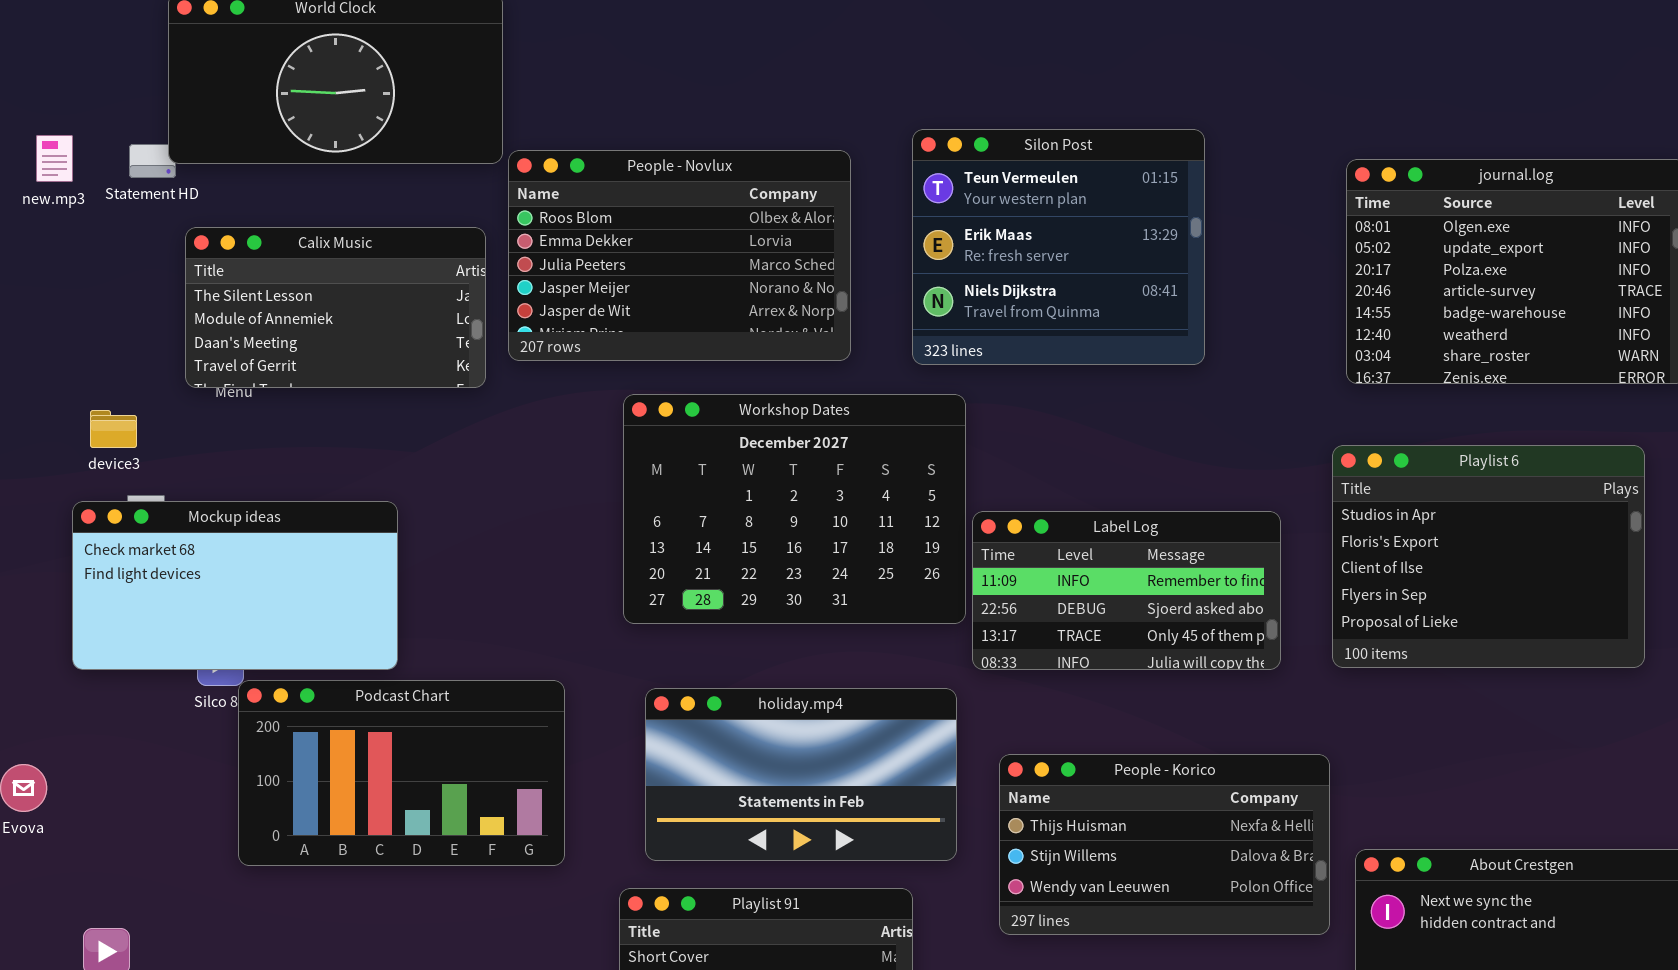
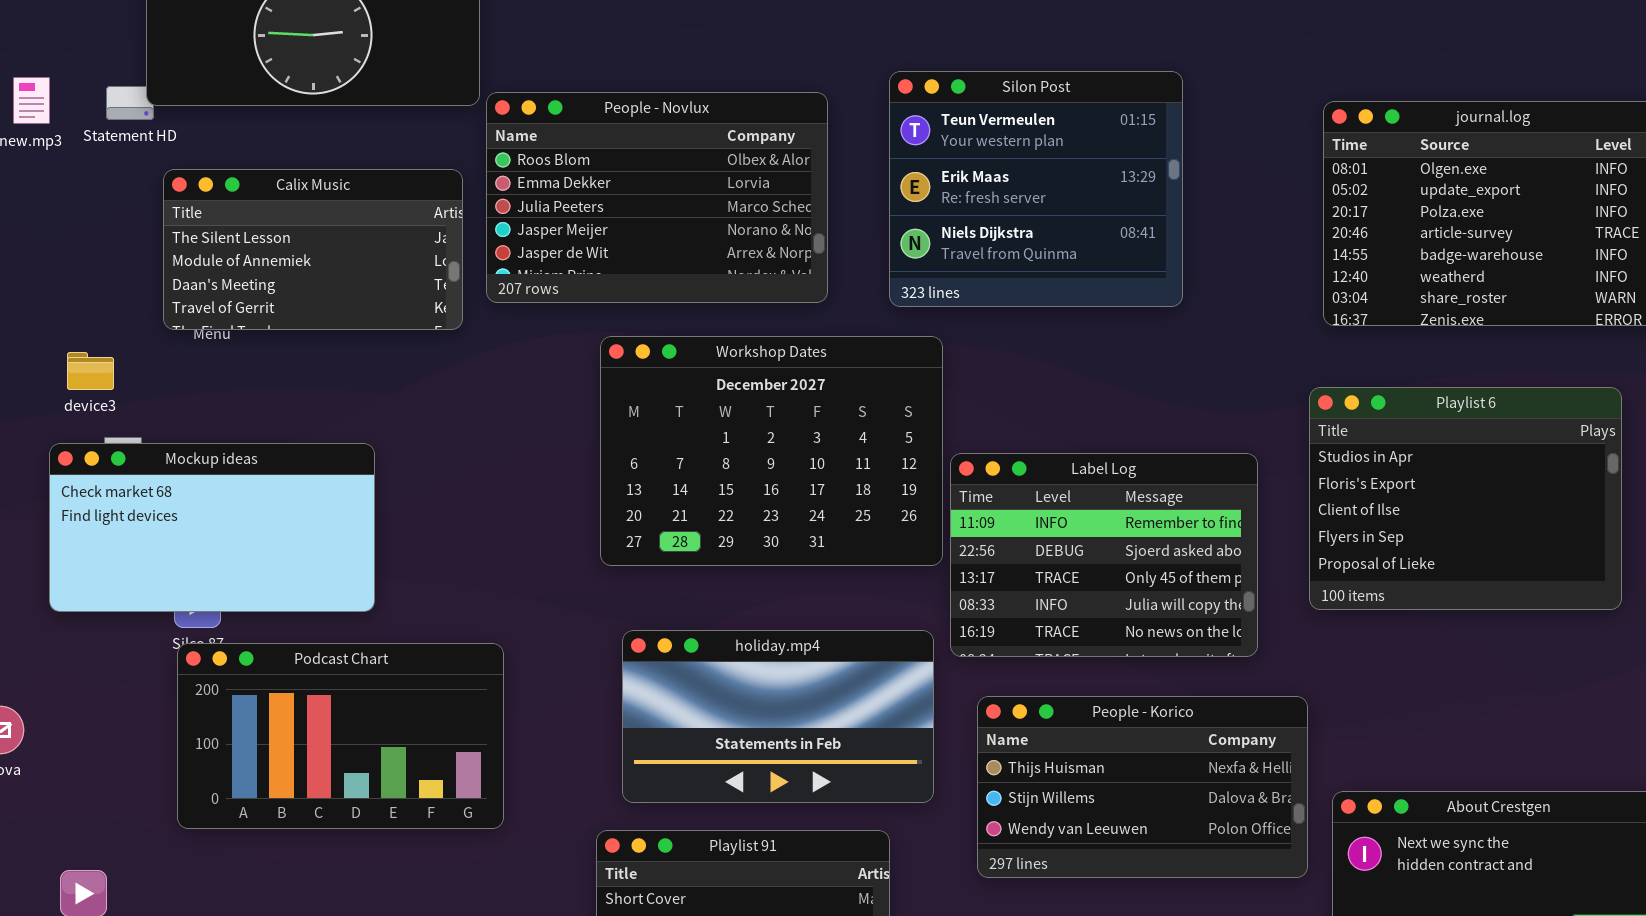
Label Log: [972,511,1281,670] -> [950,453,1258,657], resized
Podcast Chart: [238,680,565,866] -> [177,643,504,829], moved

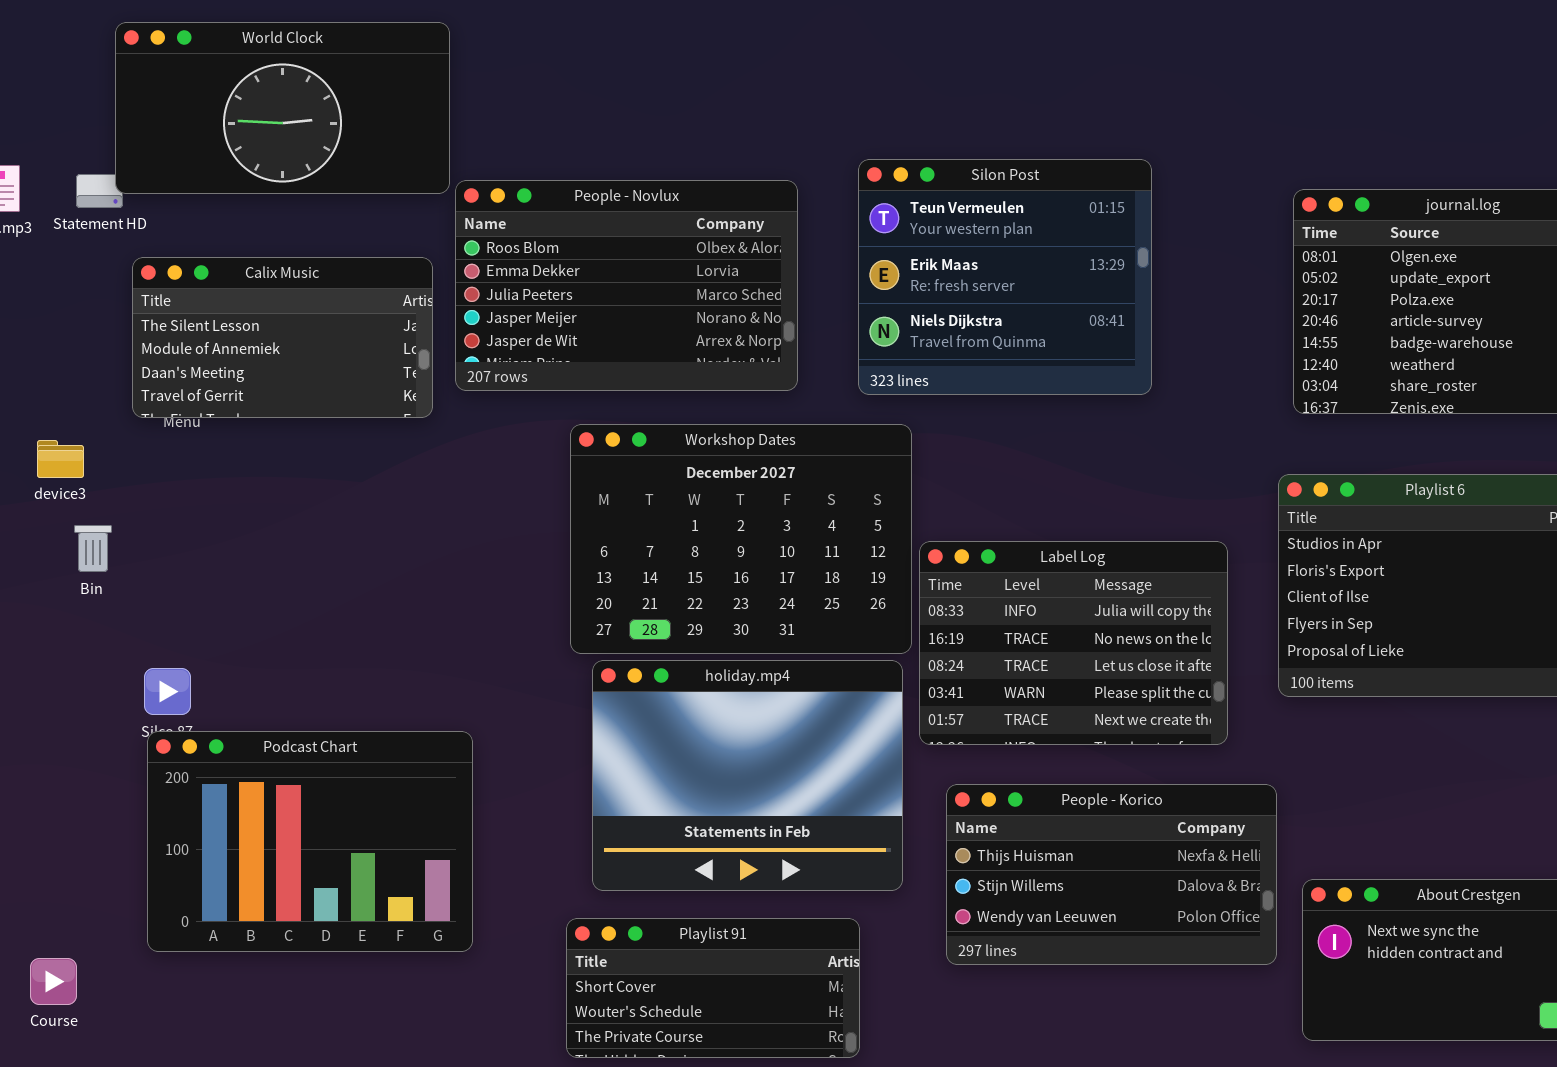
Mockup ideas: [49,443,375,612] -> none, closed
Label Log: [950,453,1258,657] -> [919,541,1228,745], scrolled down 3 rows
holiday.mp4: [622,630,934,803] -> [592,660,903,891], resized
Podcast Chart: [177,643,504,829] -> [147,731,473,952], resized

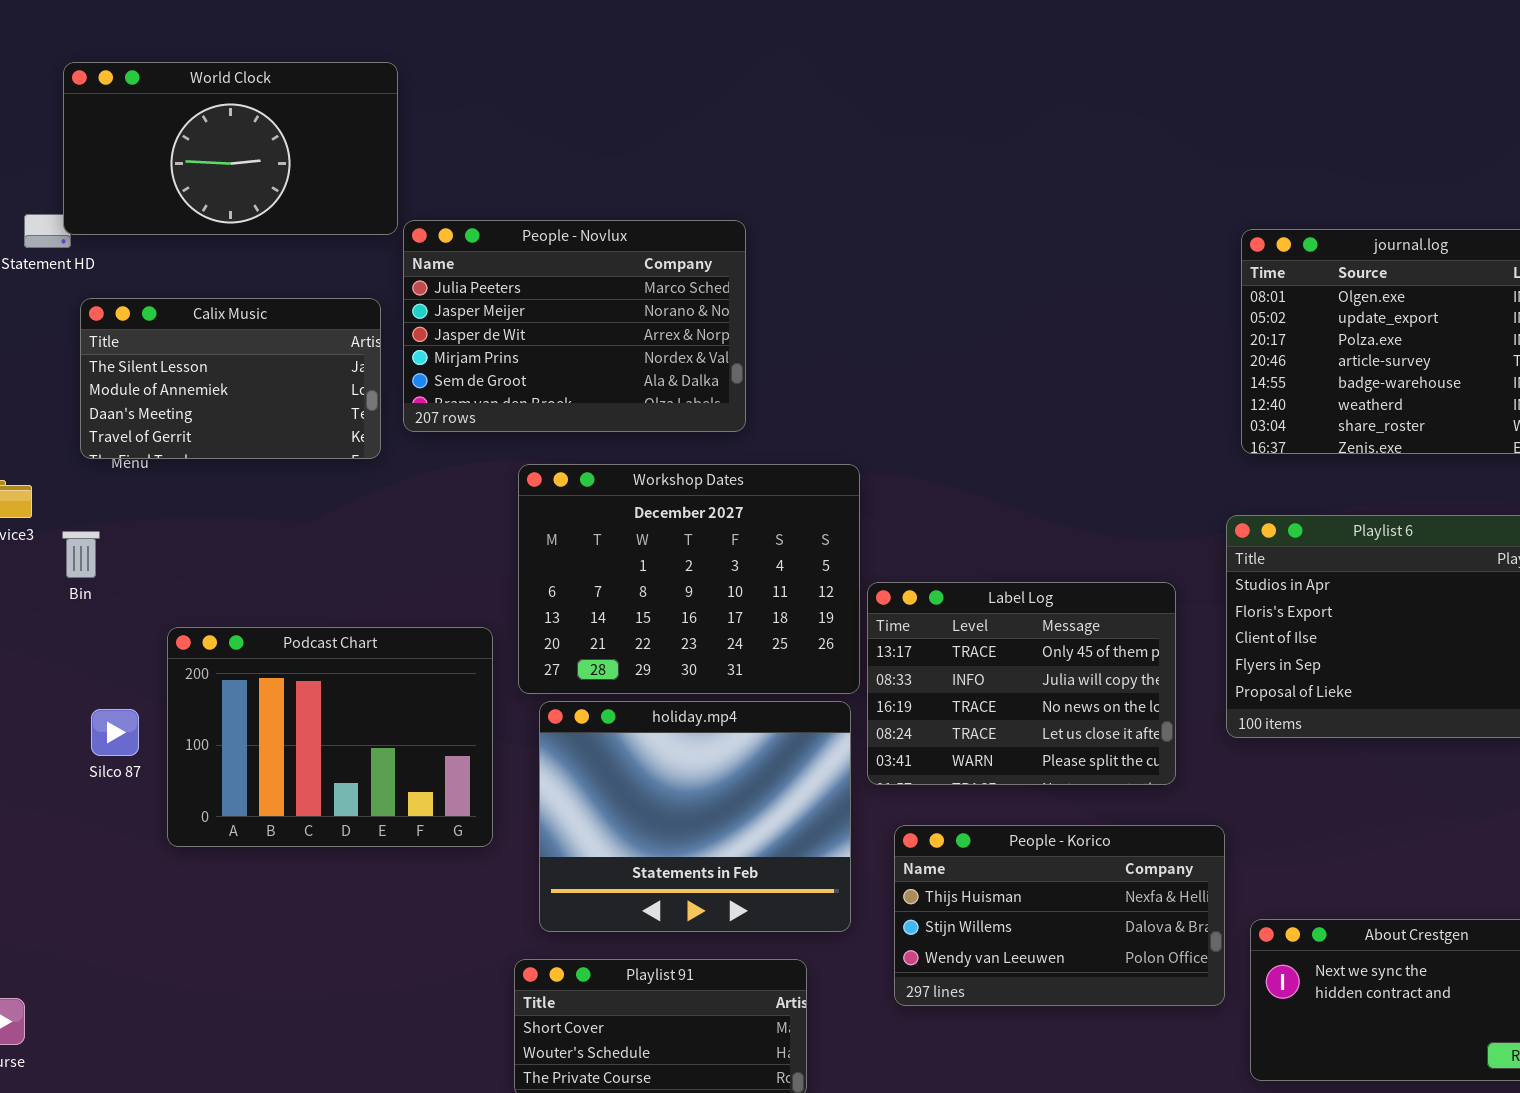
Silon Post: [858,159,1152,395] -> none, closed
People - Novlux: [455,180,798,391] -> [403,220,746,432], scrolled down 2 rows
Bin: [74,525,112,572] -> [62,531,100,578], moved
Label Log: [919,541,1228,745] -> [867,582,1176,785], scrolled up 1 row
Podcast Chart: [147,731,473,952] -> [167,627,493,847], moved

